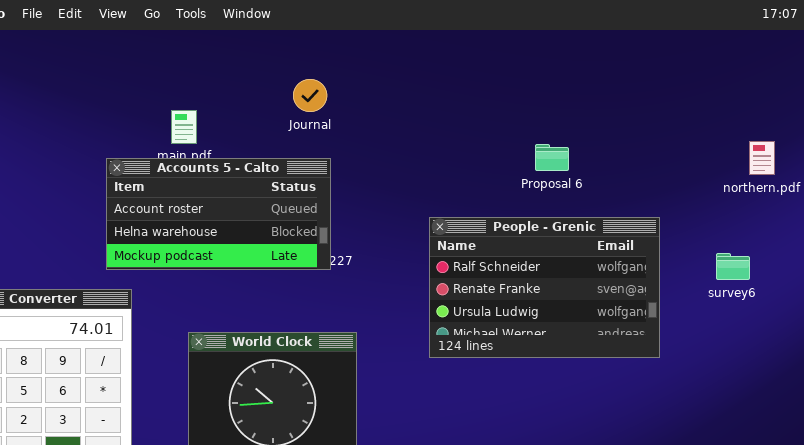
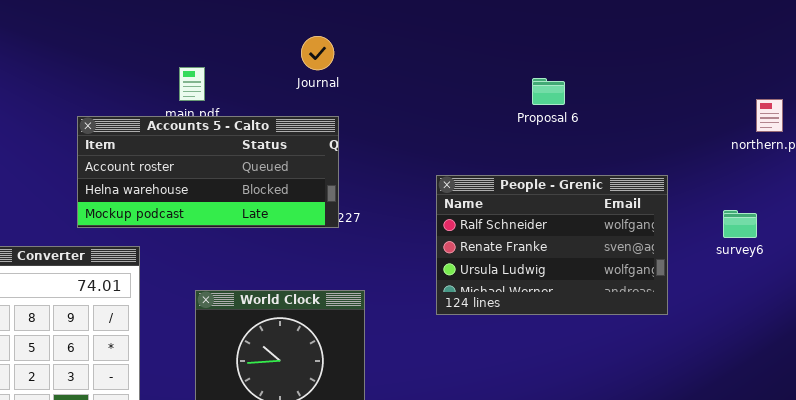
Proposal 6: [535,144,569,171] -> [532,78,565,105], moved
Accounts 5 - Calto: [106,158,331,270] -> [77,116,339,228], resized

